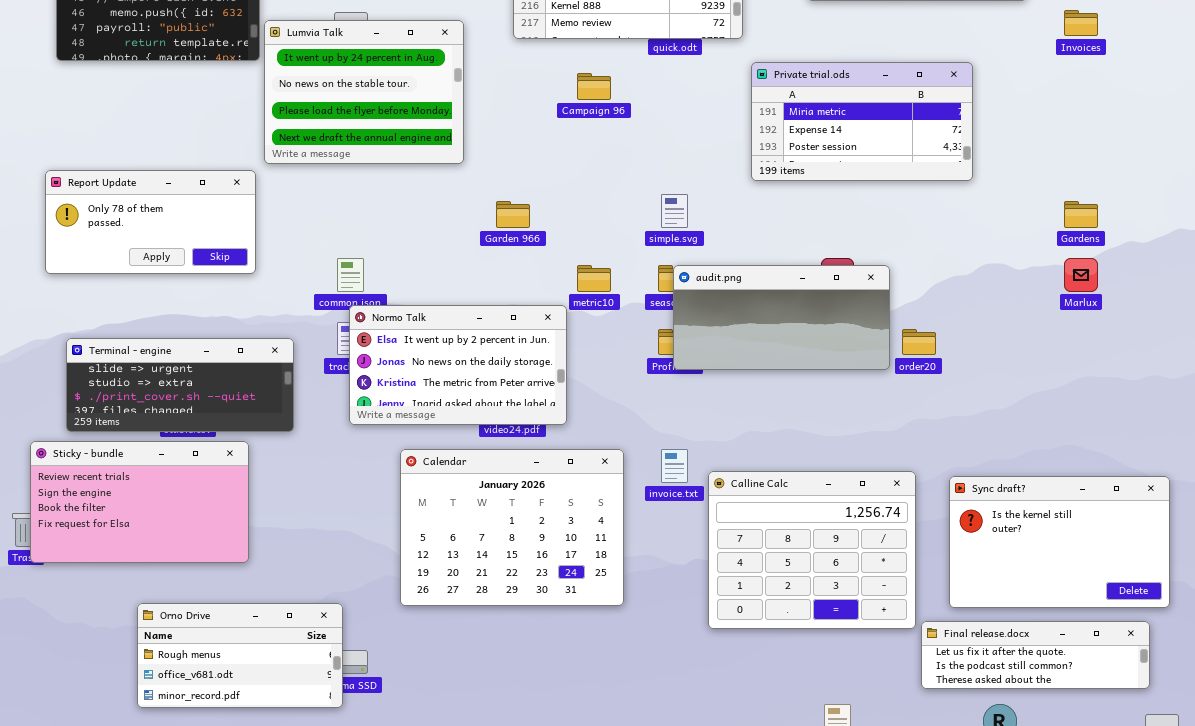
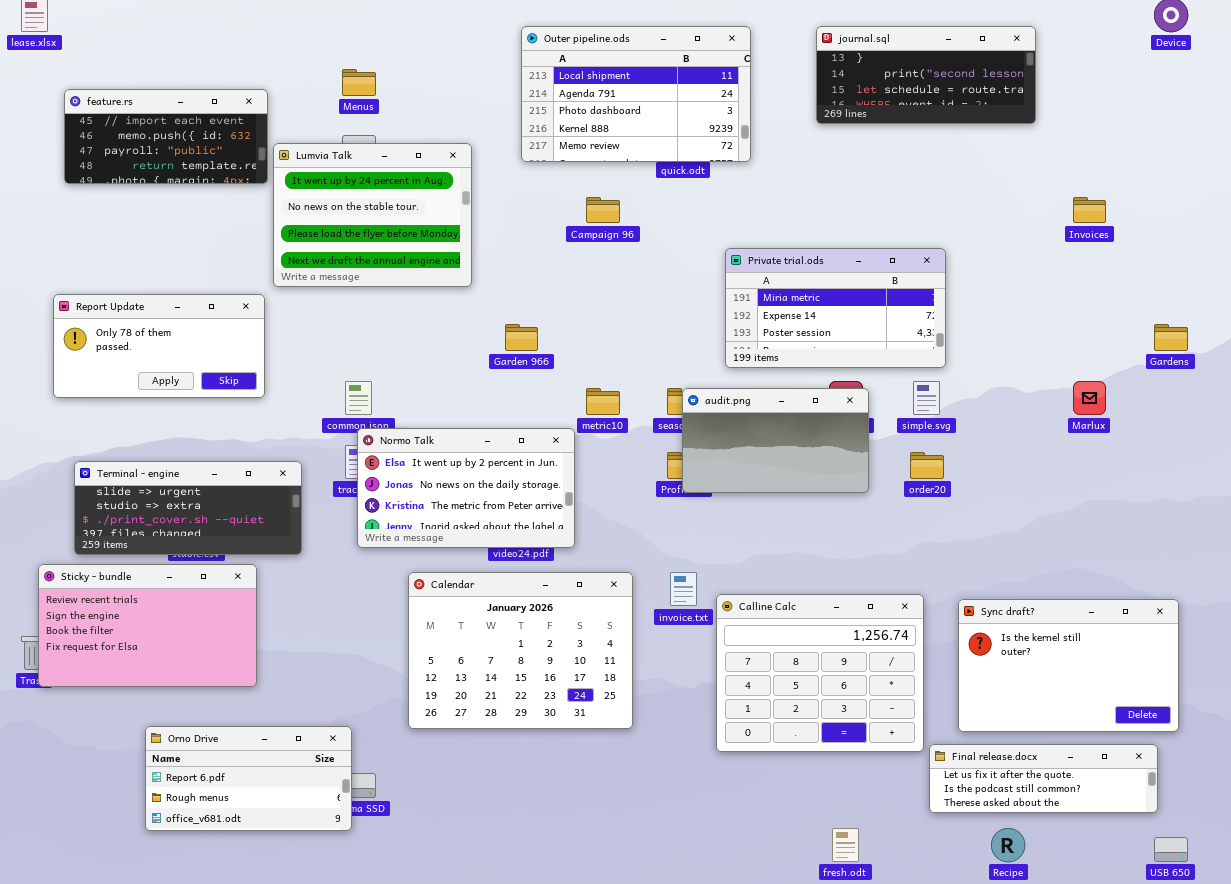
Invoices: [1064,10,1098,36] -> [1073,197,1106,223], moved
Private trial.ods: [751,62,973,181] -> [725,248,946,368], moved
simple.svg: [661,194,688,228] -> [913,381,940,415], moved
Gardens: [1064,201,1098,228] -> [1154,324,1188,351], moved
audit.png: [673,265,890,370] -> [682,388,869,493], resized
Orno Drive: [137,603,343,708] -> [145,726,352,831], scrolled up 1 row

